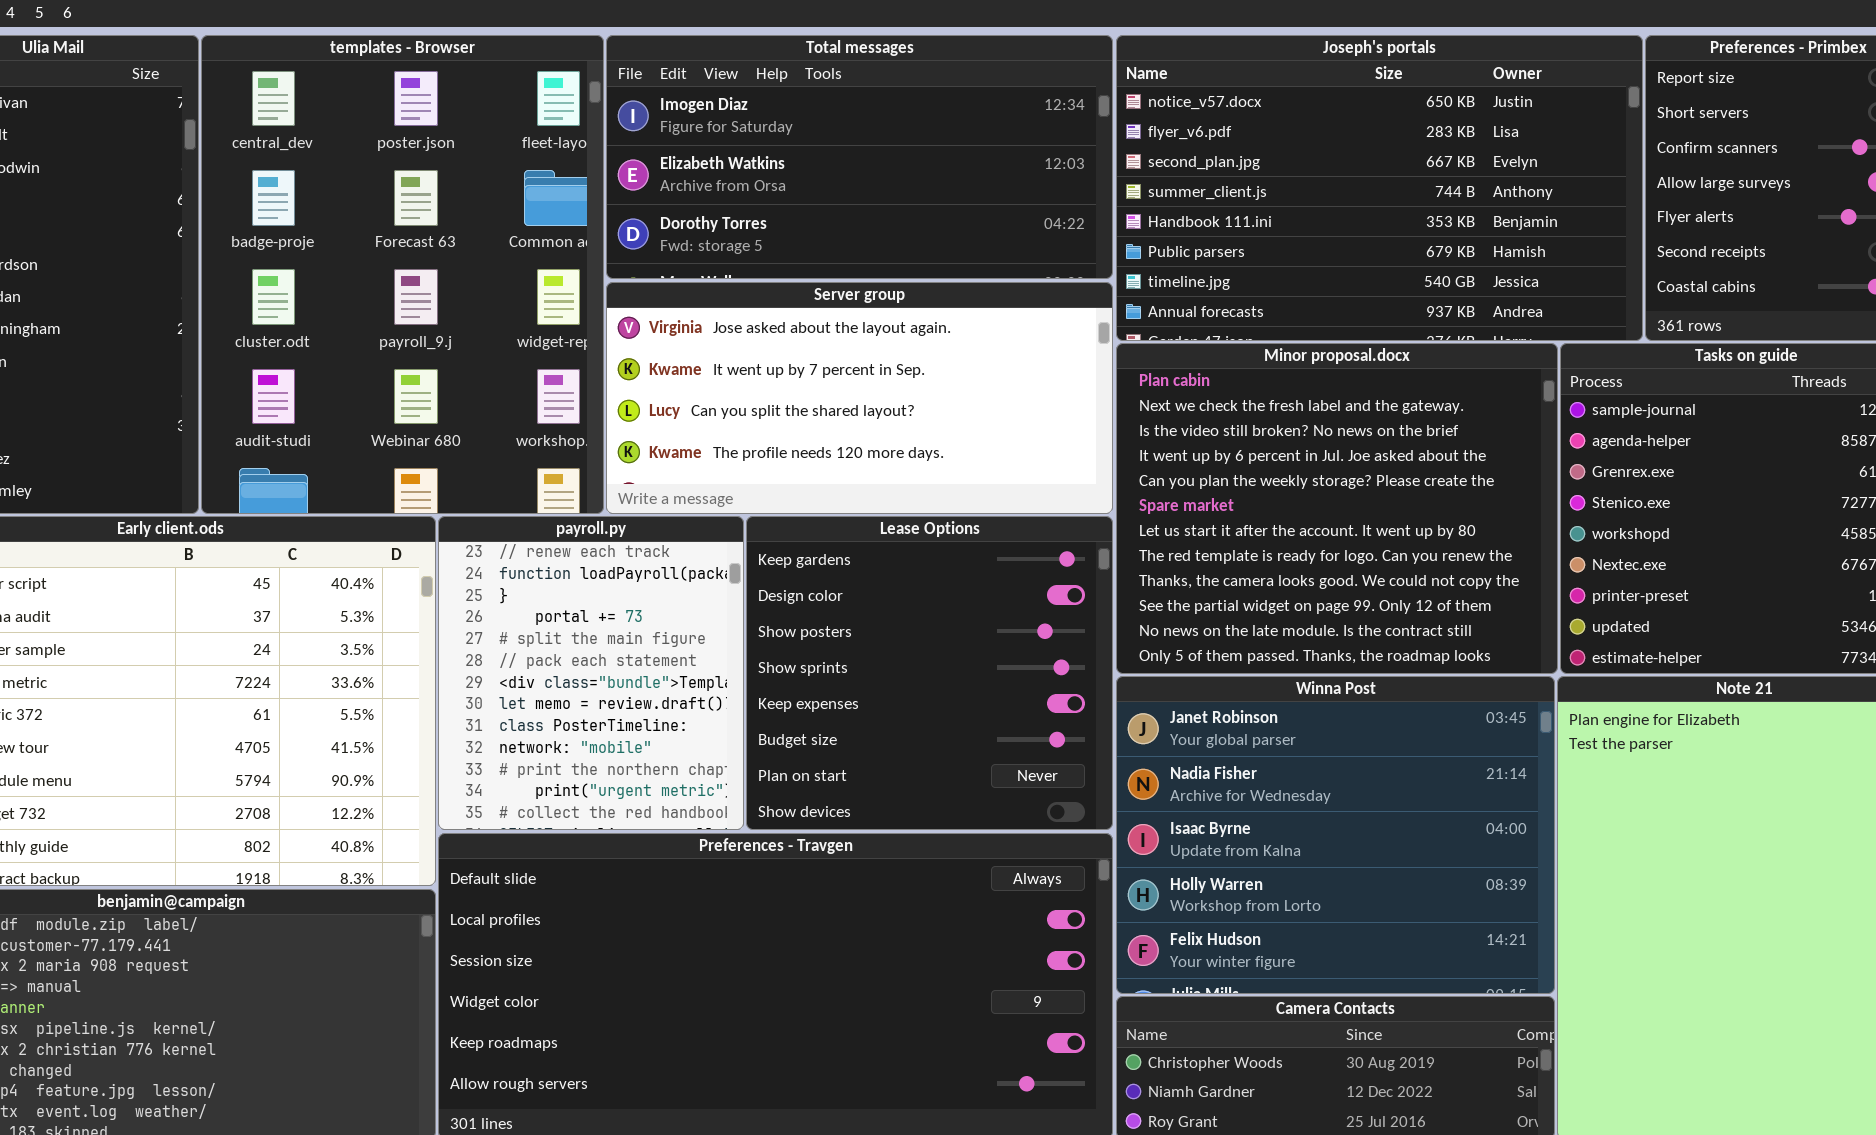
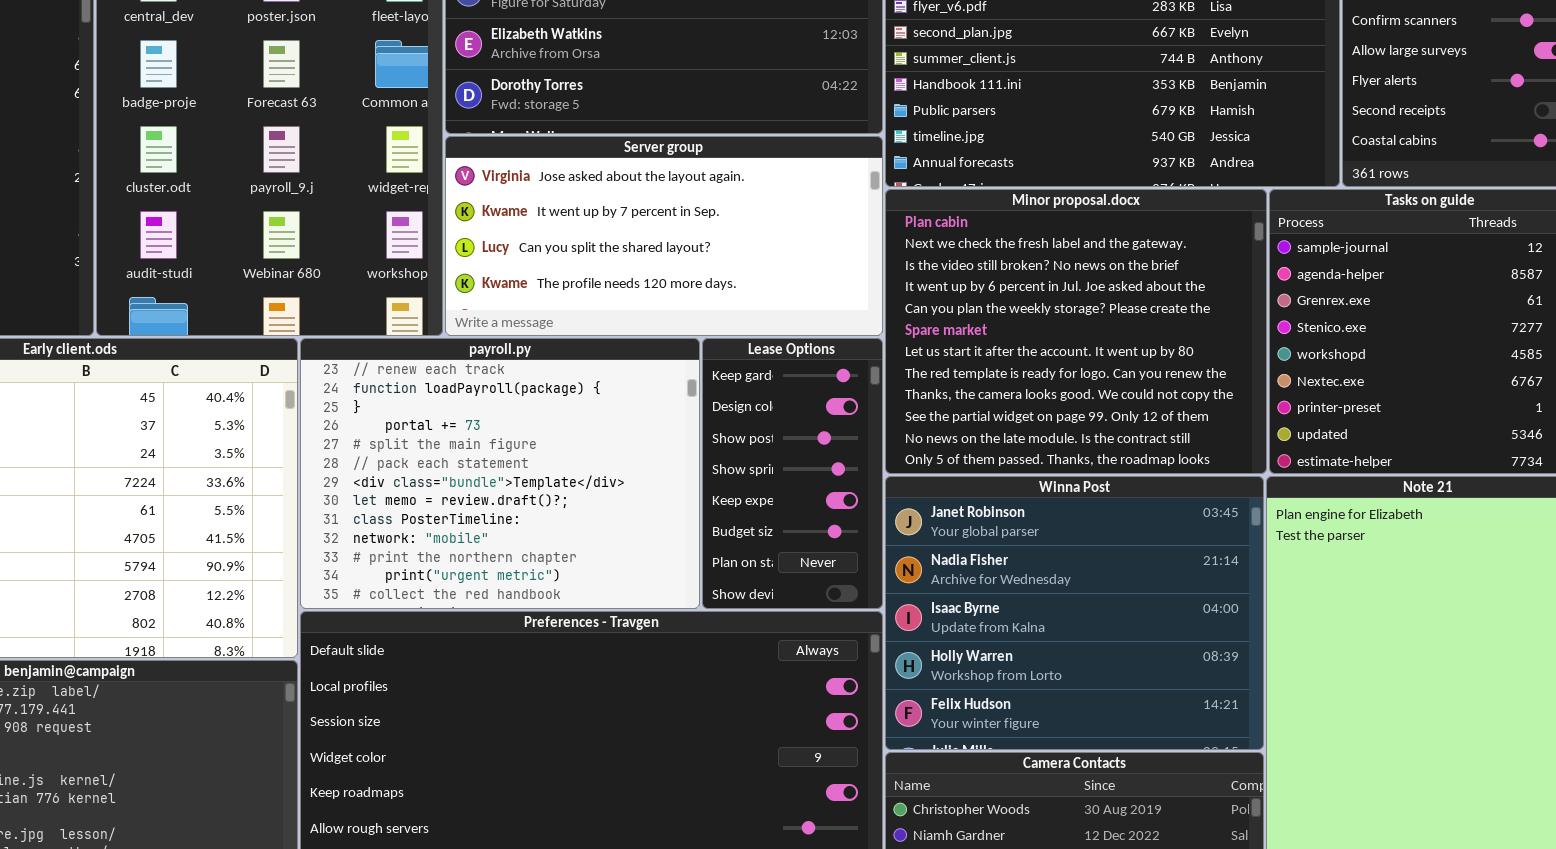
payroll.py: [438,516,744,830] -> [300,338,700,609], resized
Lease Options: [746,516,1113,830] -> [702,338,883,609], resized

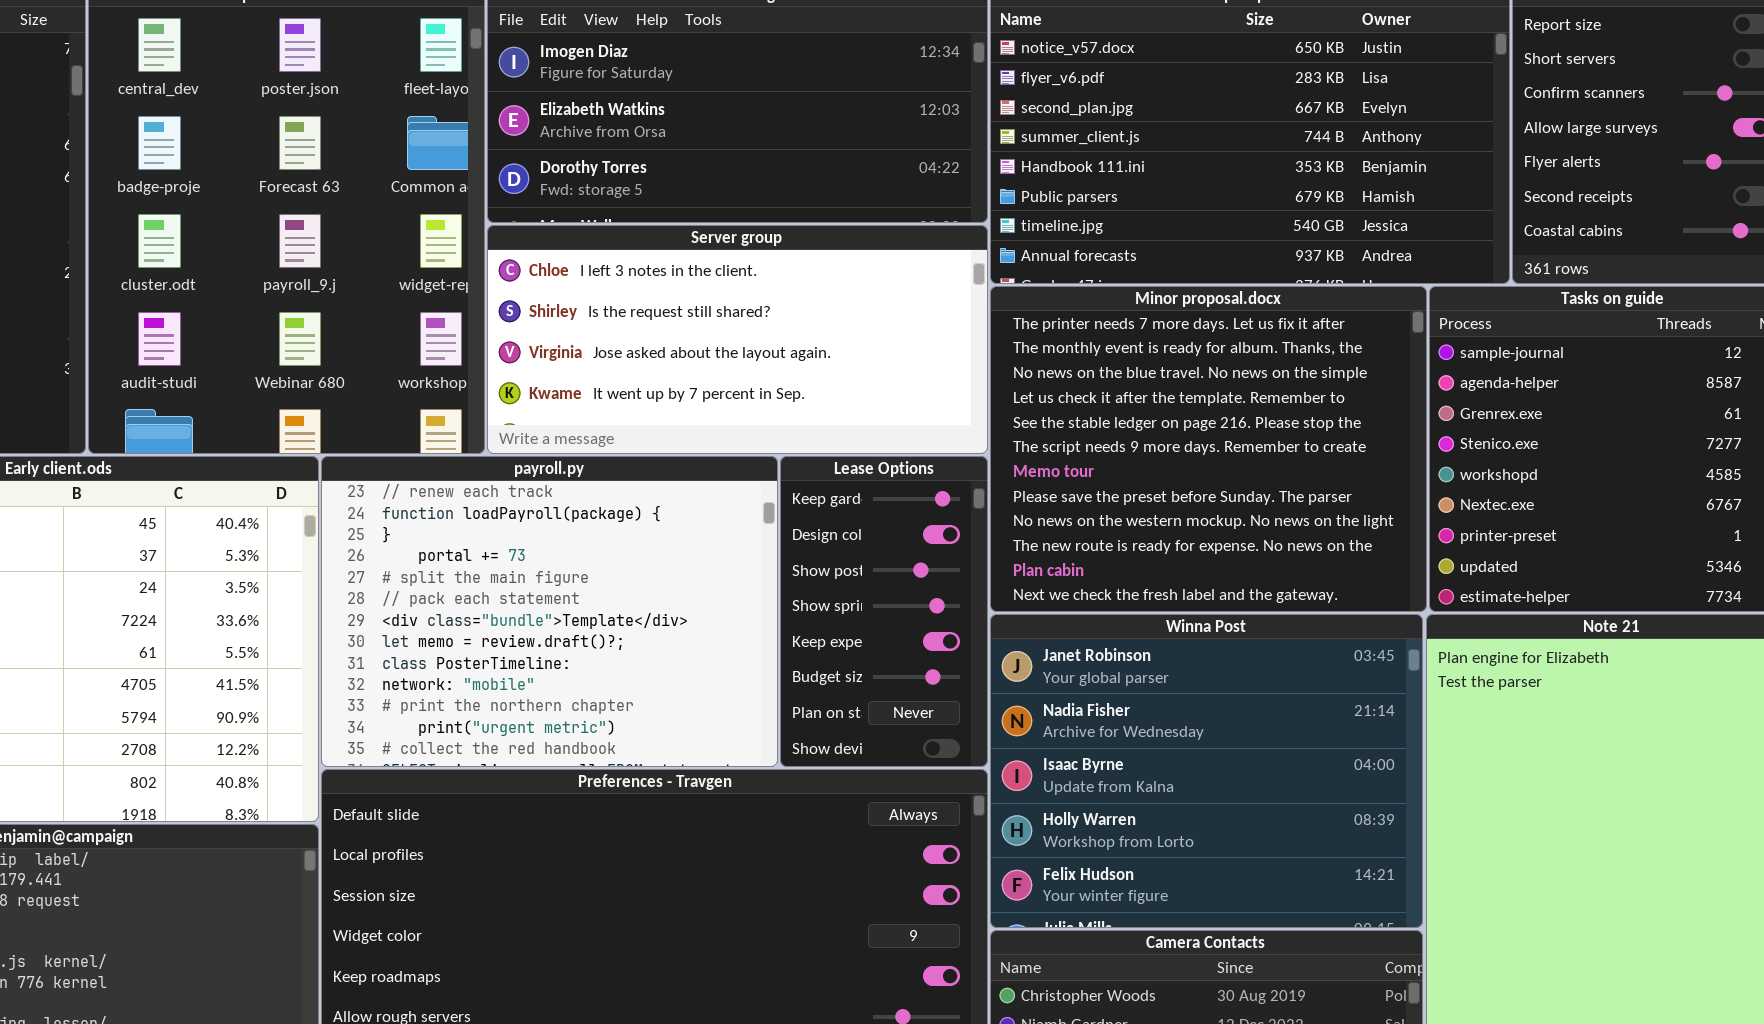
Server group: [445,136,883,336] -> [487,225,988,454], scrolled up 2 rows
Minor proposal.docx: [885,189,1267,474] -> [990,286,1427,612], scrolled up 10 rows

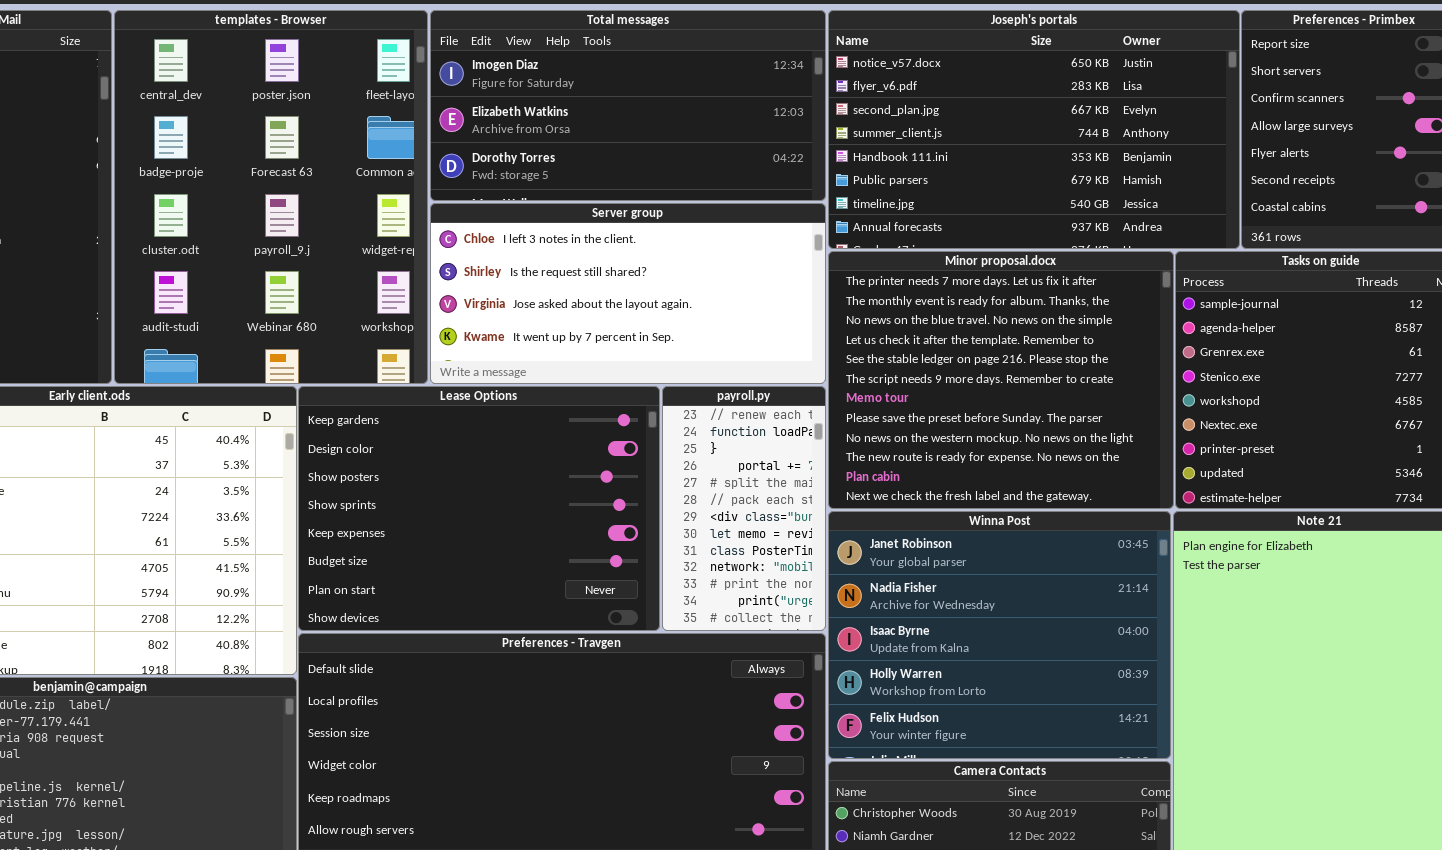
payroll.py: [321,456,778,767] -> [662,386,826,631], moved, resized
Lease Options: [780,456,988,767] -> [298,386,660,631], moved, resized

